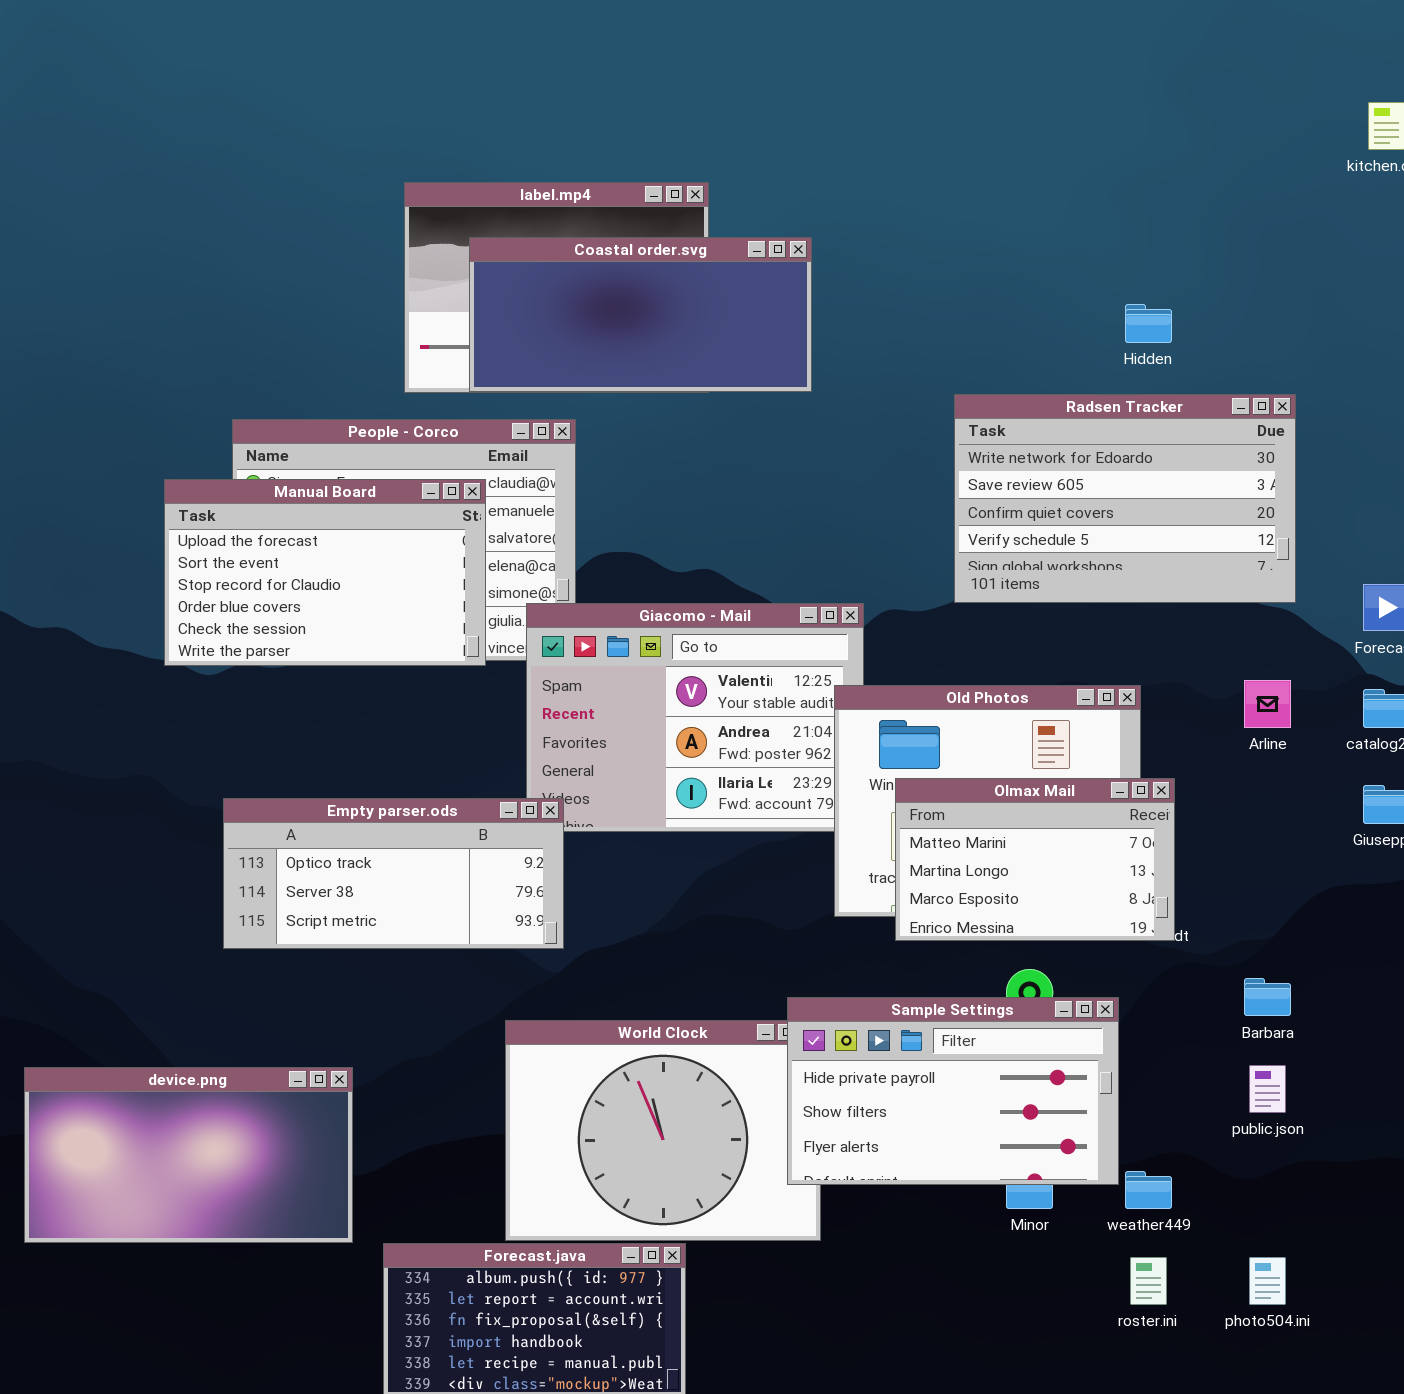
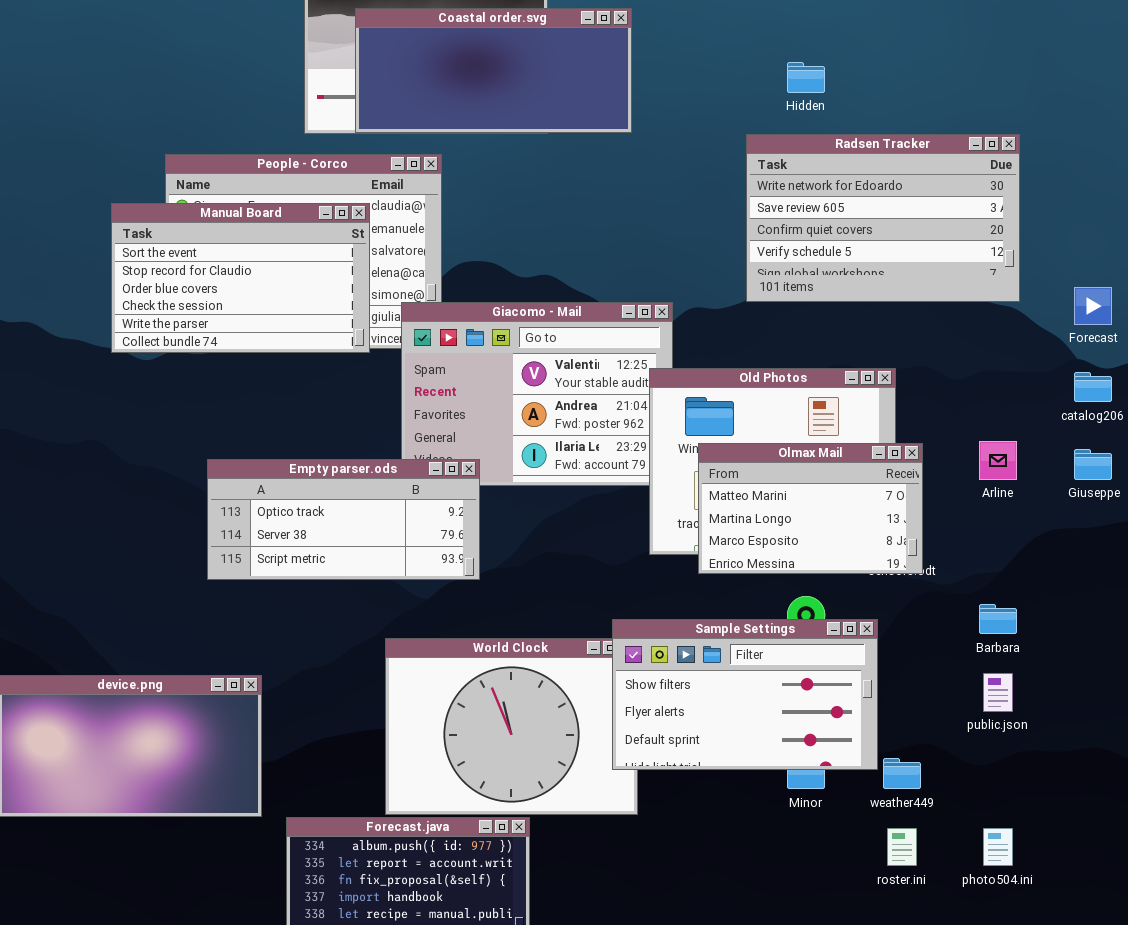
Hidden: [1125,304,1172,343] -> [787,62,825,93], moved
Manual Board: [164,479,486,666] -> [111,203,370,353], scrolled down 1 row
Arline: [1244,680,1291,728] -> [979,441,1017,480], moved
Empty parser.ods: [223,798,564,949] -> [207,459,480,580], moved
Sample Settings: [787,997,1119,1185] -> [612,619,878,770], scrolled down 1 row

